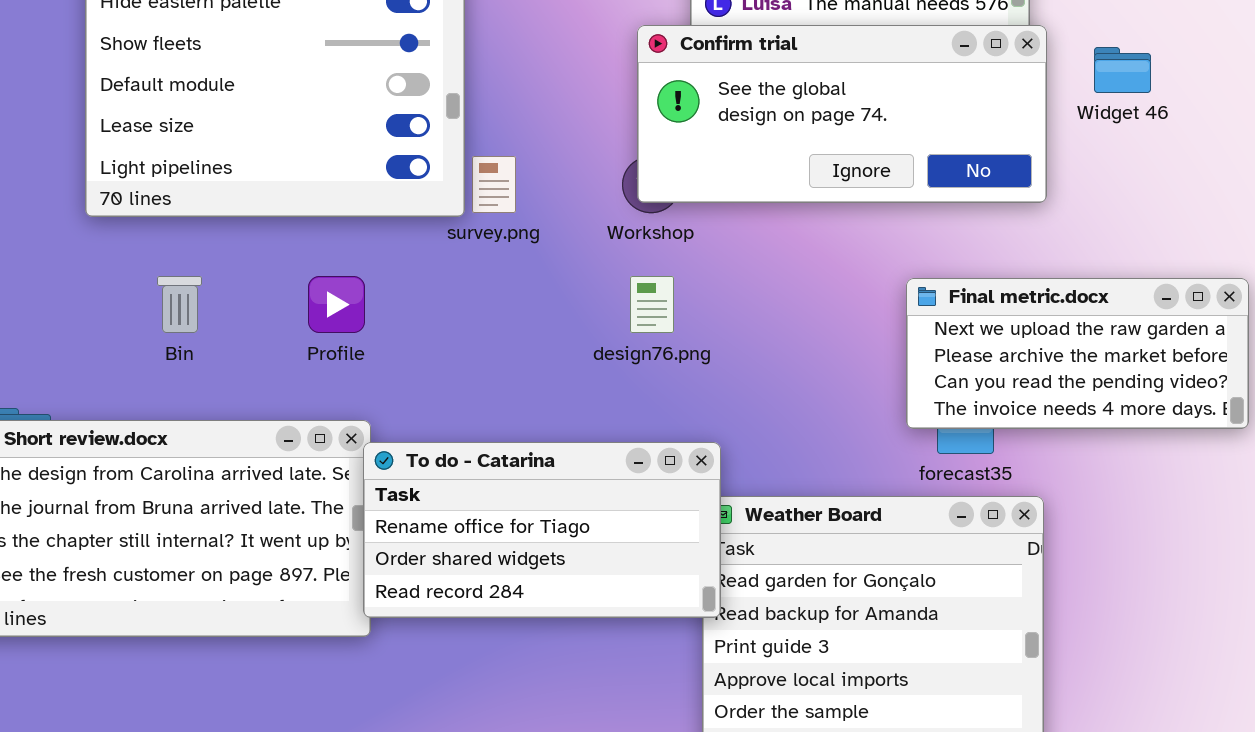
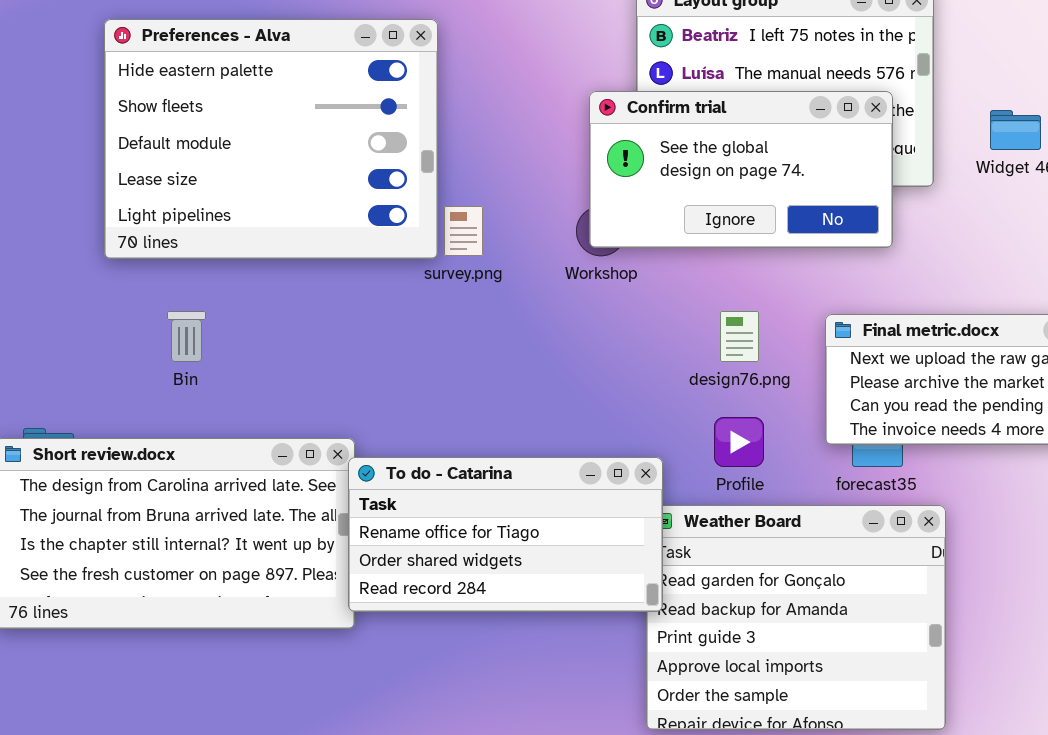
Confirm trial: [637,25,1047,203] -> [589,91,893,248], resized
Profile: [308,276,365,333] -> [714,417,764,467], moved
design76.png: [630,276,674,333] -> [720,311,759,362], moved

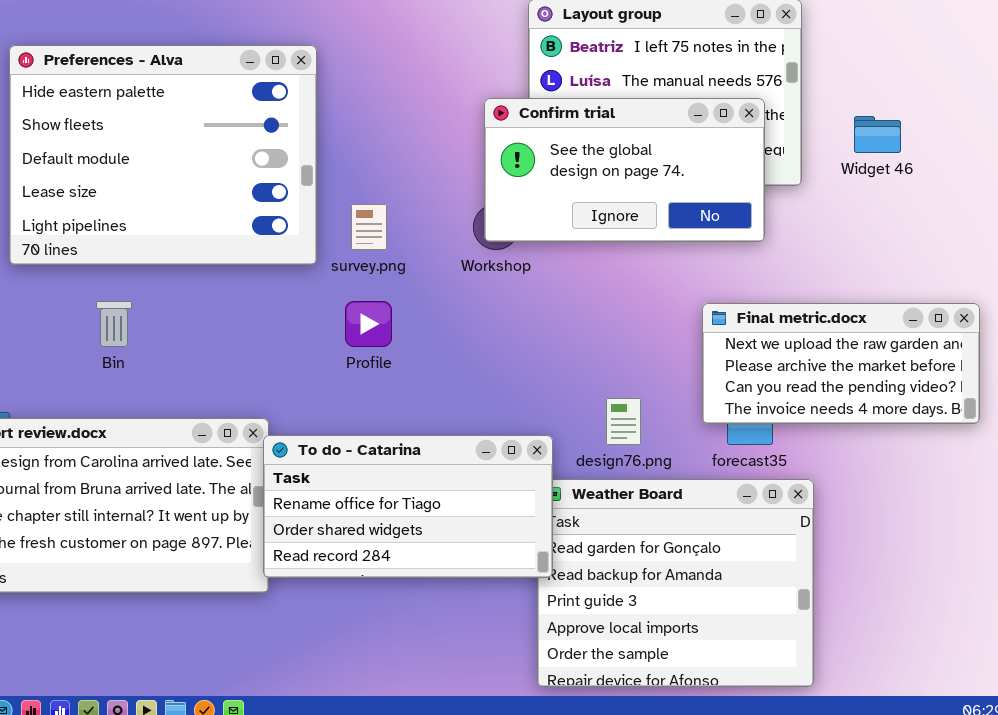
Preferences - Alva: [104,19,438,259] -> [9,45,317,265], moved
design76.png: [720,311,759,362] -> [606,398,641,445], moved
Profile: [714,417,764,467] -> [345,301,392,347], moved

